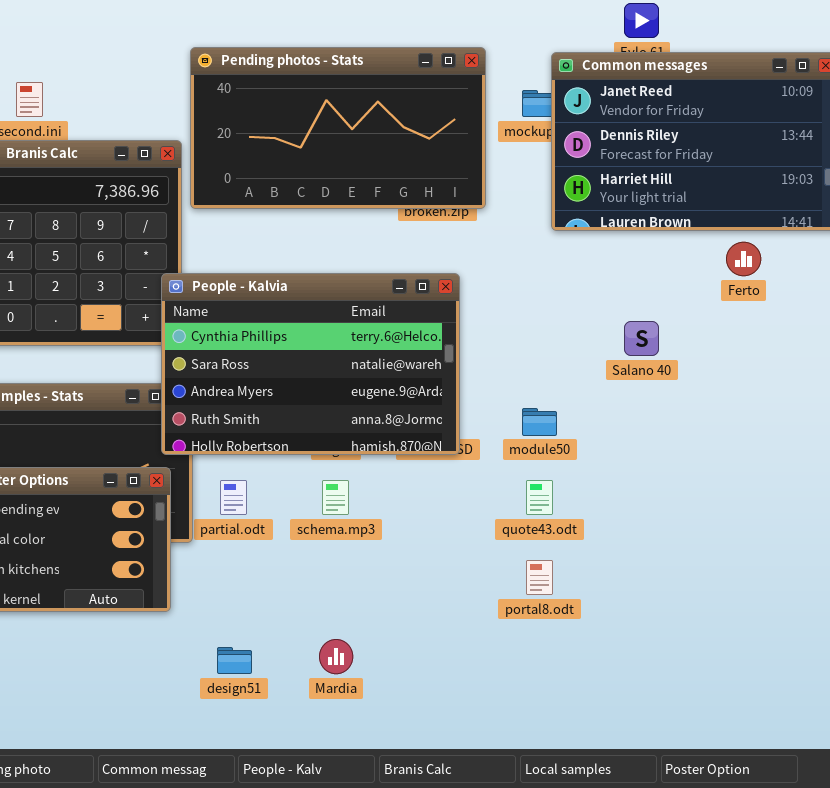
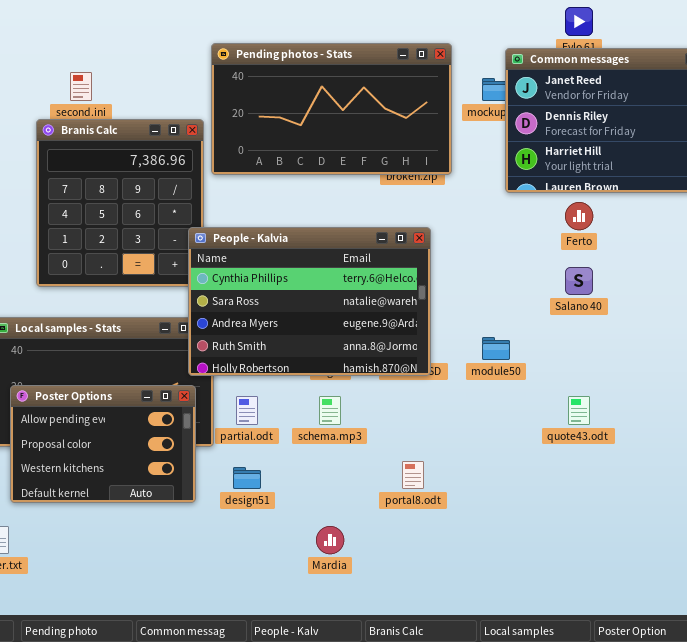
Ferto: [726,242,761,276] -> [565,202,593,230], moved
quote43.odt: [526,480,553,515] -> [568,396,590,425], moved
portal8.odt: [526,560,553,595] -> [402,461,424,489], moved
design51: [217,647,252,674] -> [233,467,261,489], moved

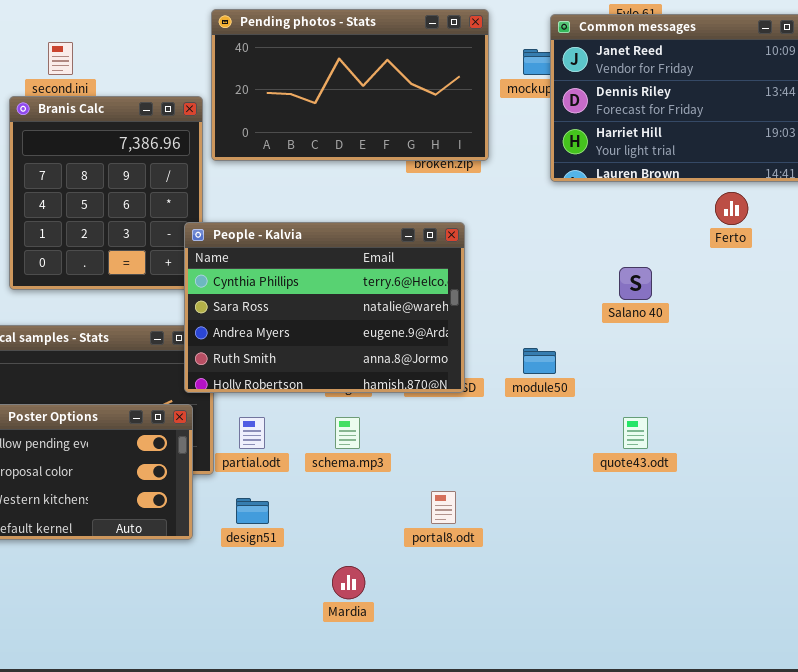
Ferto: [565,202,593,230] -> [715,192,748,225], moved

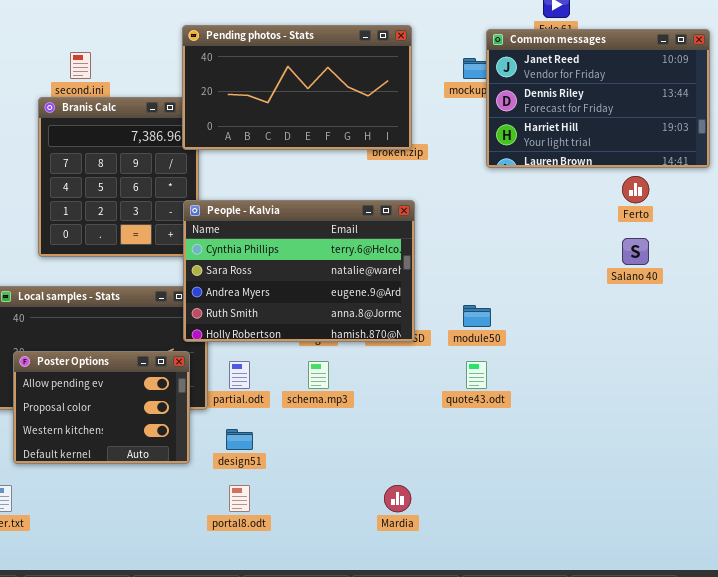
Pending photos - Stats: [211,9,489,161] -> [182,25,412,150], moved
Salano 40: [619,267,652,300] -> [622,238,649,265], moved
quote43.odt: [623,417,648,449] -> [466,361,487,389], moved
portal8.odt: [431,491,456,524] -> [229,485,250,512], moved
Mardia: [332,566,365,599] -> [384,485,411,512], moved

